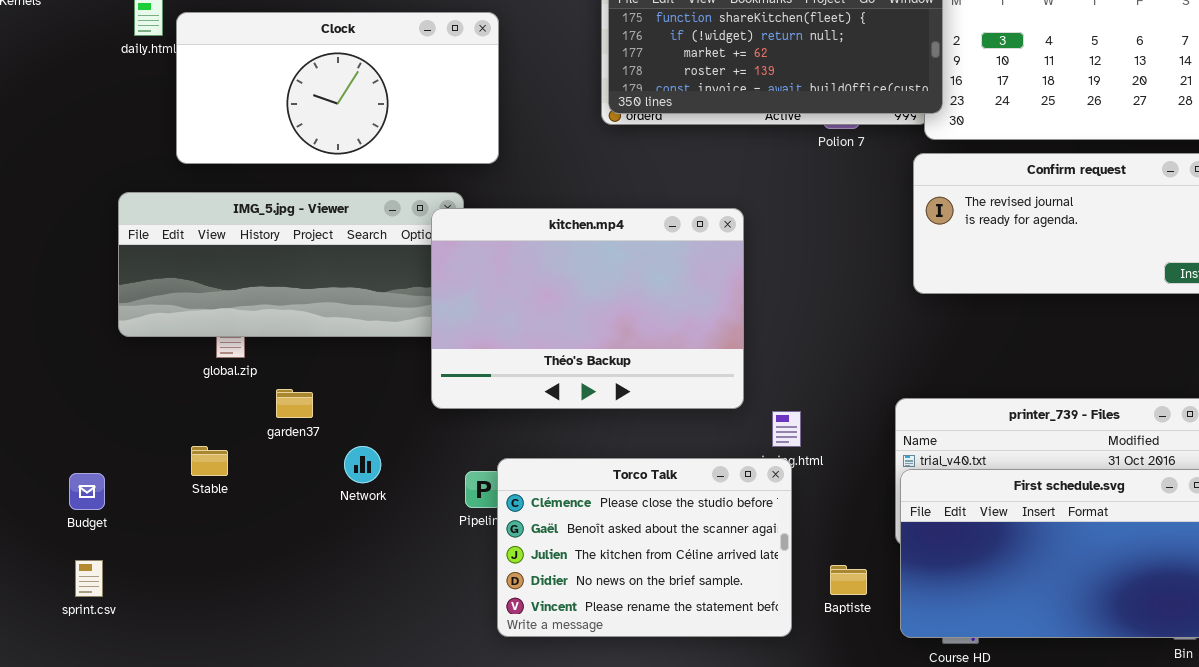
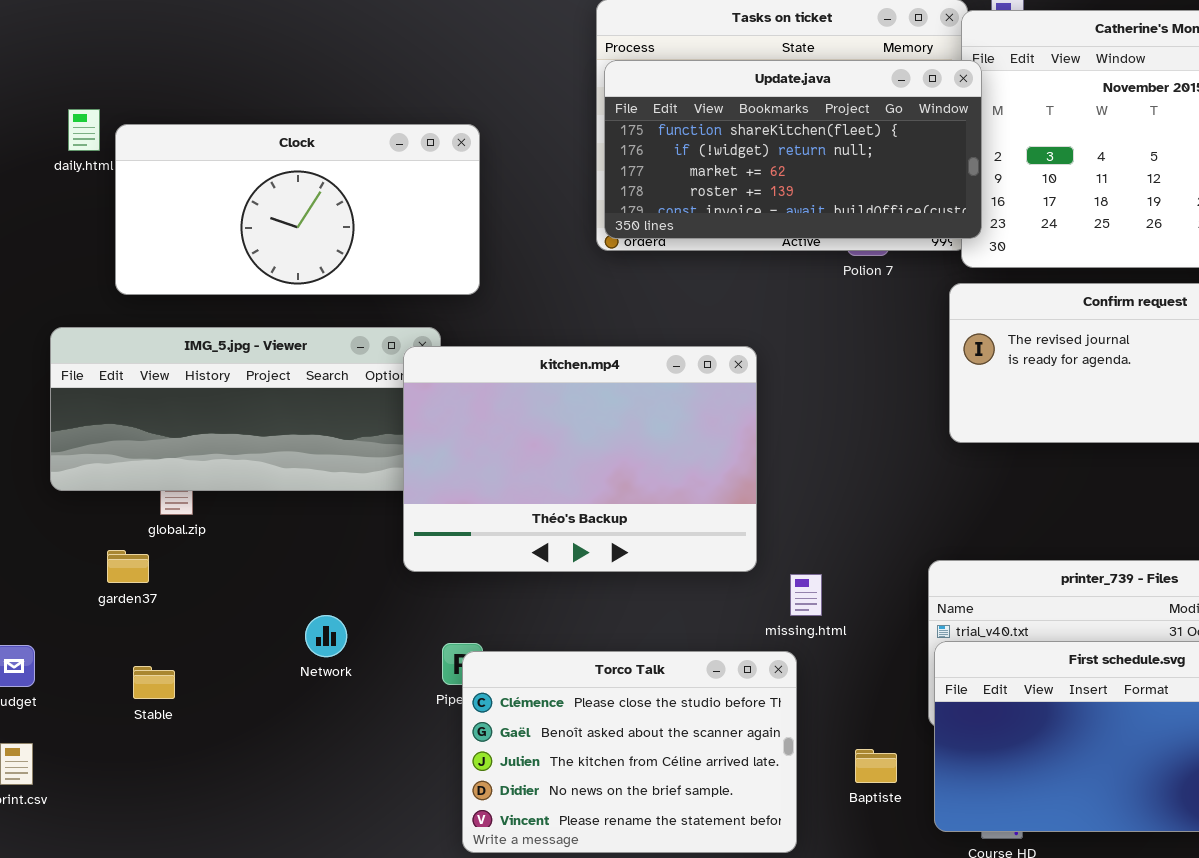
garden37: [276,389,313,418] -> [107,550,149,583], moved
Stable: [191,446,228,476] -> [133,666,175,699], moved
Torco Talk: [497,458,792,637] -> [462,651,797,853], moved

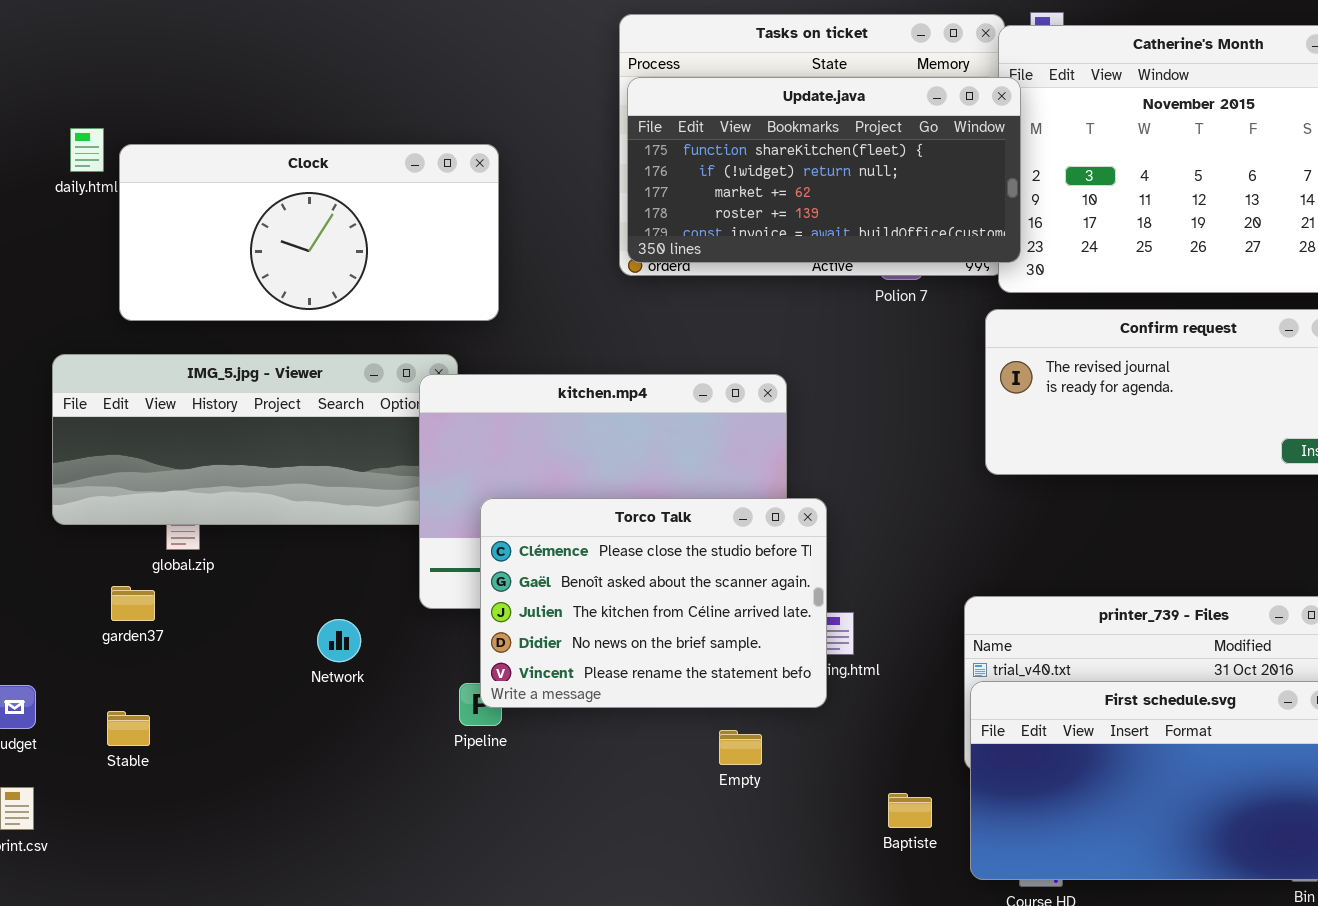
Network: [305,615,347,657] -> [317,619,361,662], moved
Torco Talk: [462,651,797,853] -> [480,498,827,708], moved
Stable: [133,666,175,699] -> [107,711,150,746], moved

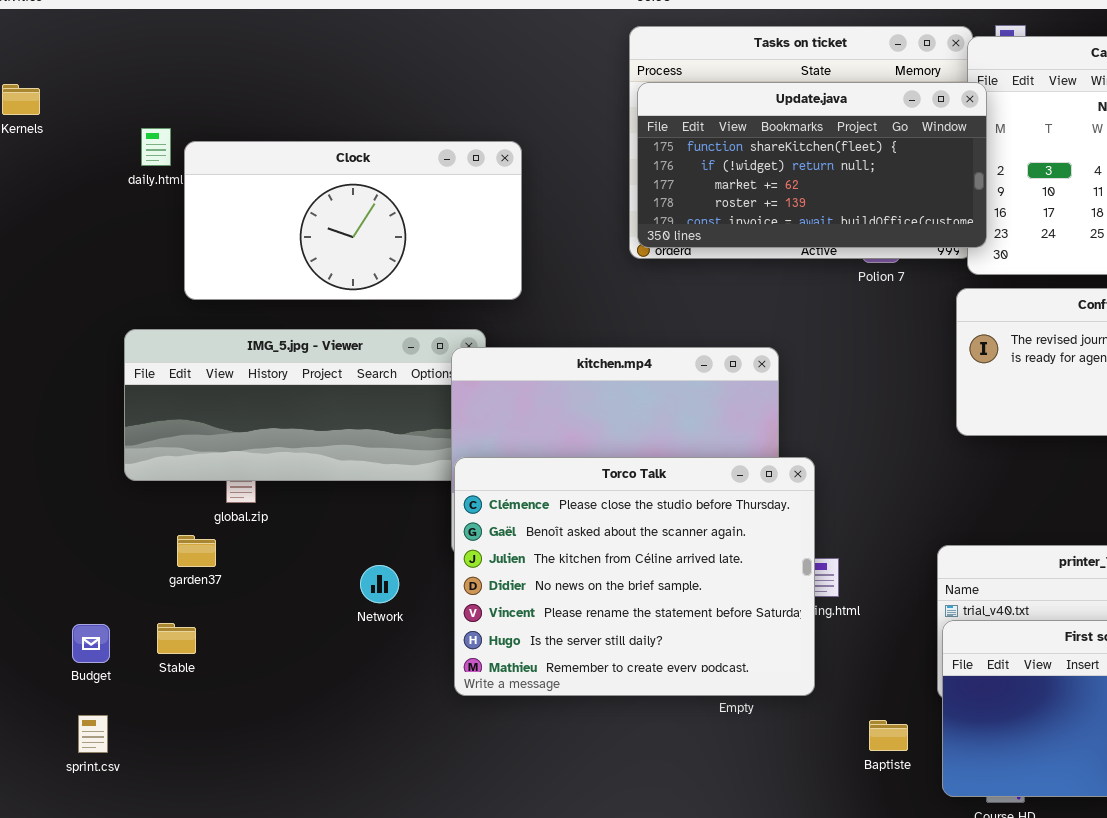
Torco Talk: [480,498,827,708] -> [454,457,815,696], resized
Stable: [107,711,150,746] -> [157,623,196,654], moved

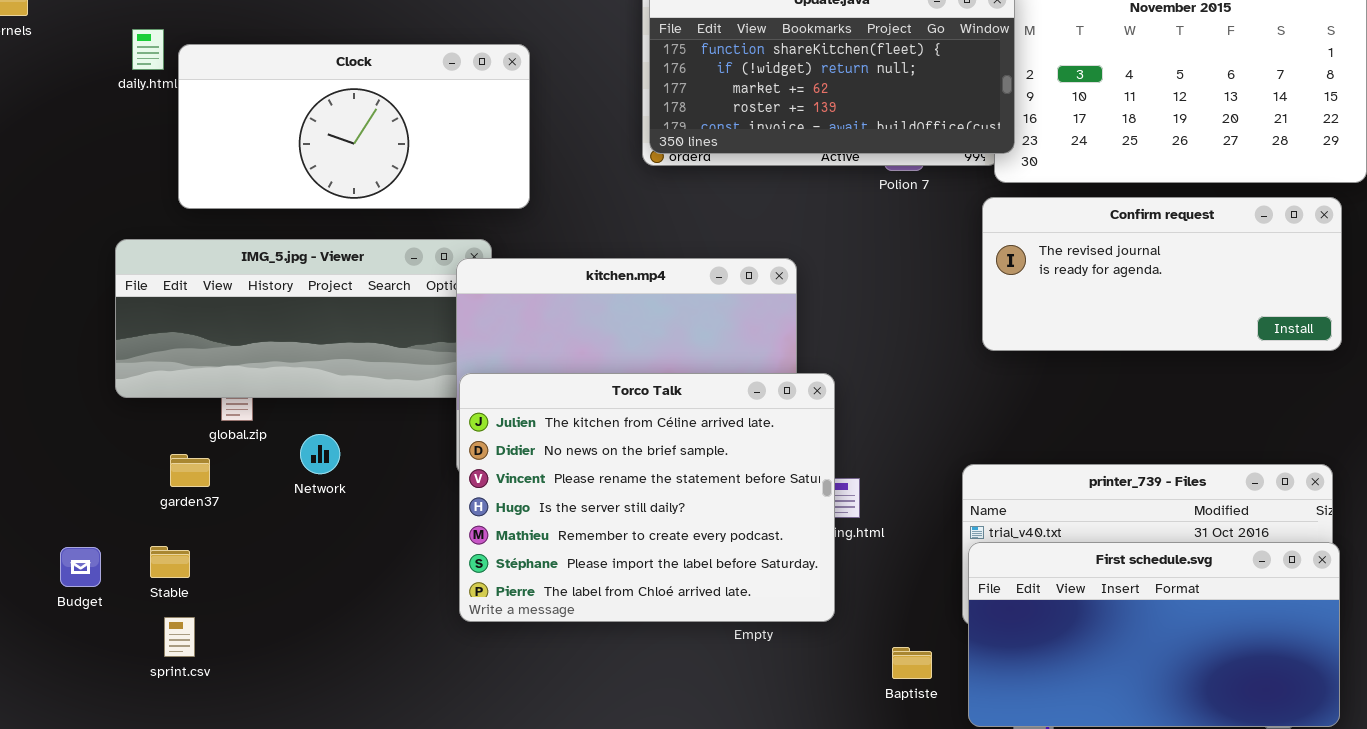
Torco Talk: [454,457,815,696] -> [459,373,835,622], scrolled down 2 rows
Network: [360,565,399,603] -> [300,434,340,474], moved
sprint.csv: [78,715,108,753] -> [164,617,195,657], moved

